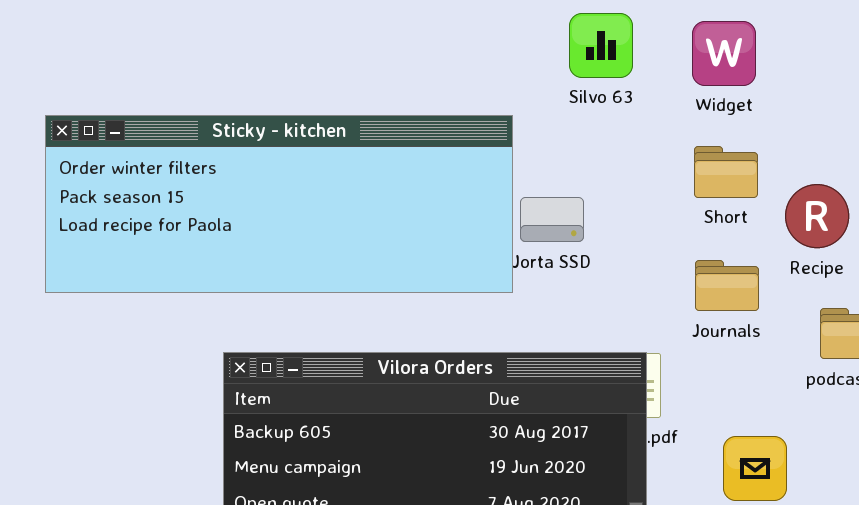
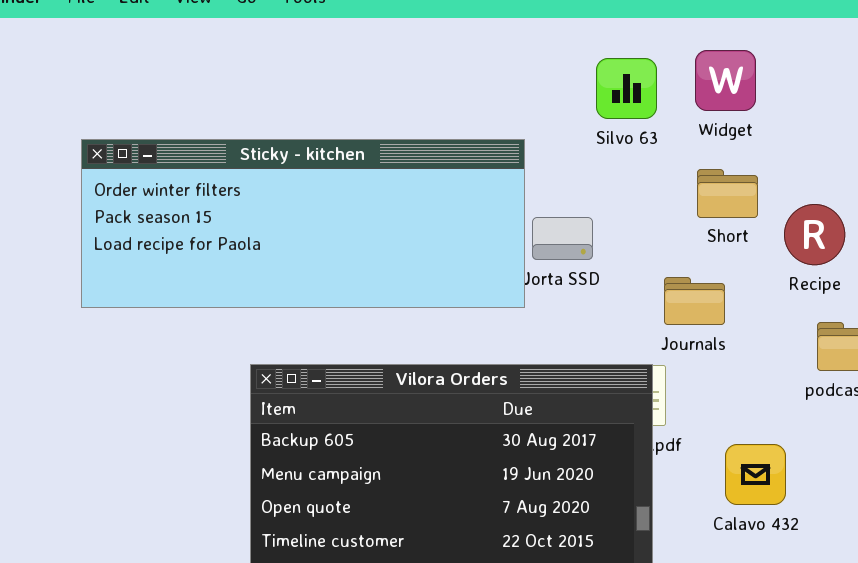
Silvo 63: [569,13,633,78] -> [596,58,657,119], moved
Journals: [695,260,759,311] -> [664,277,725,325], moved

